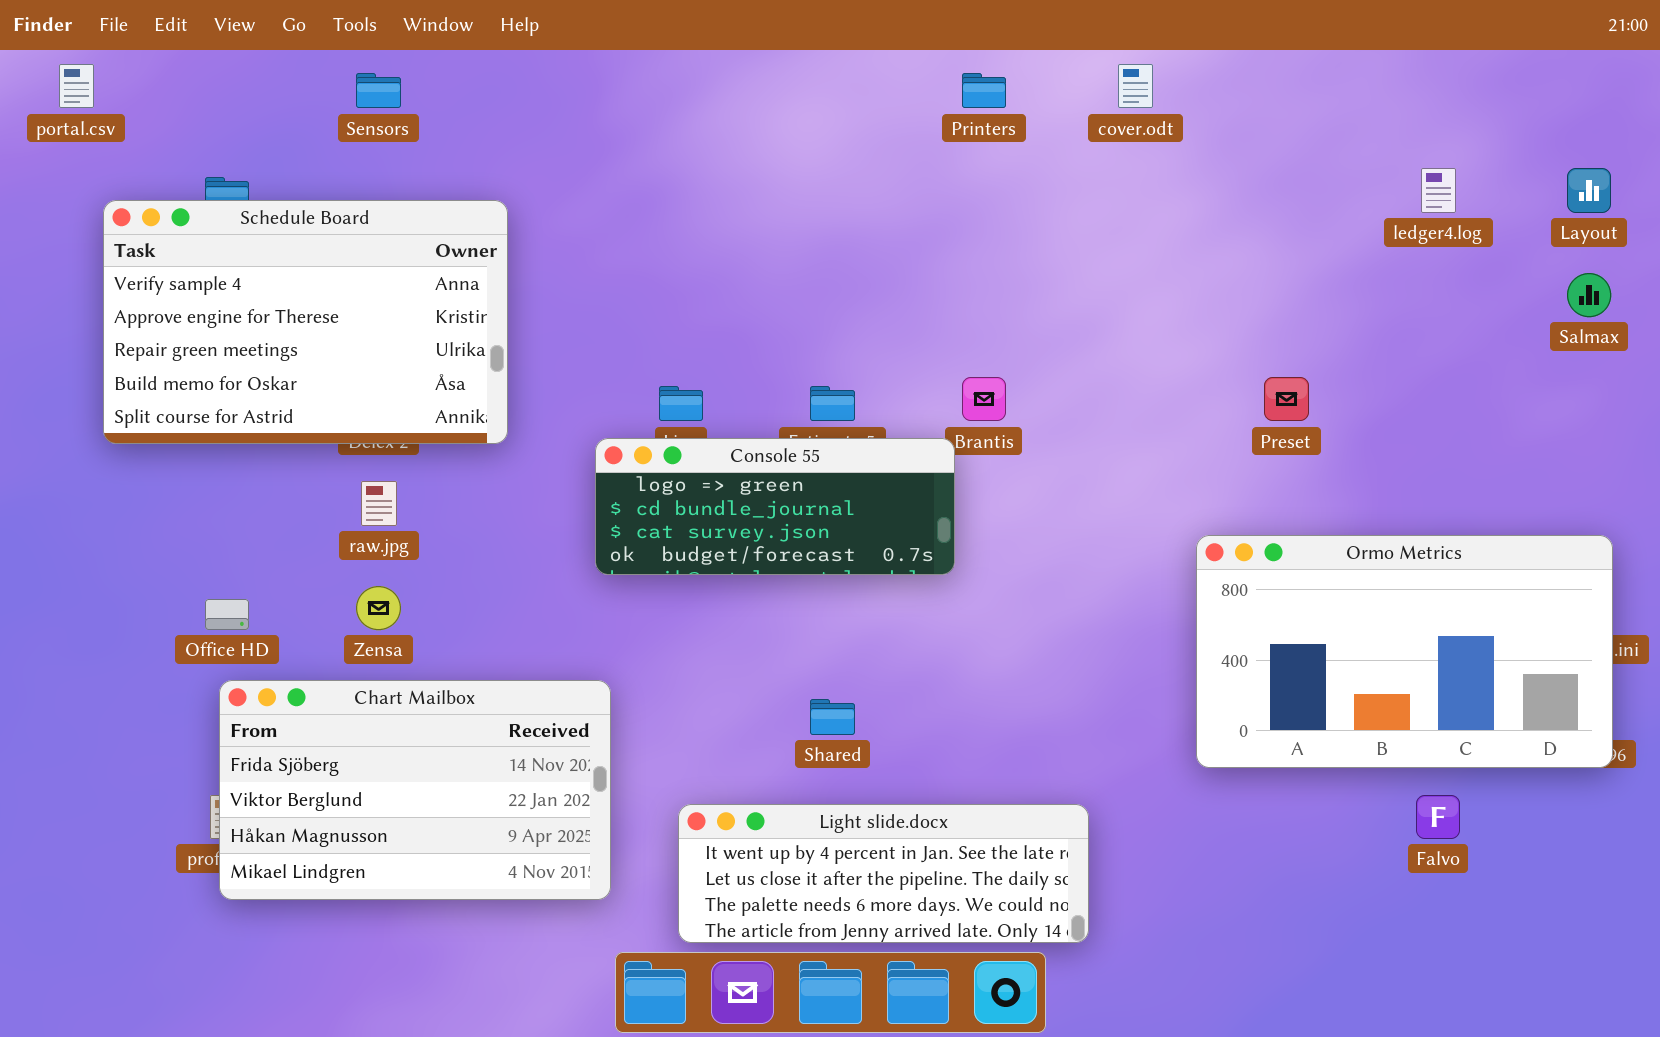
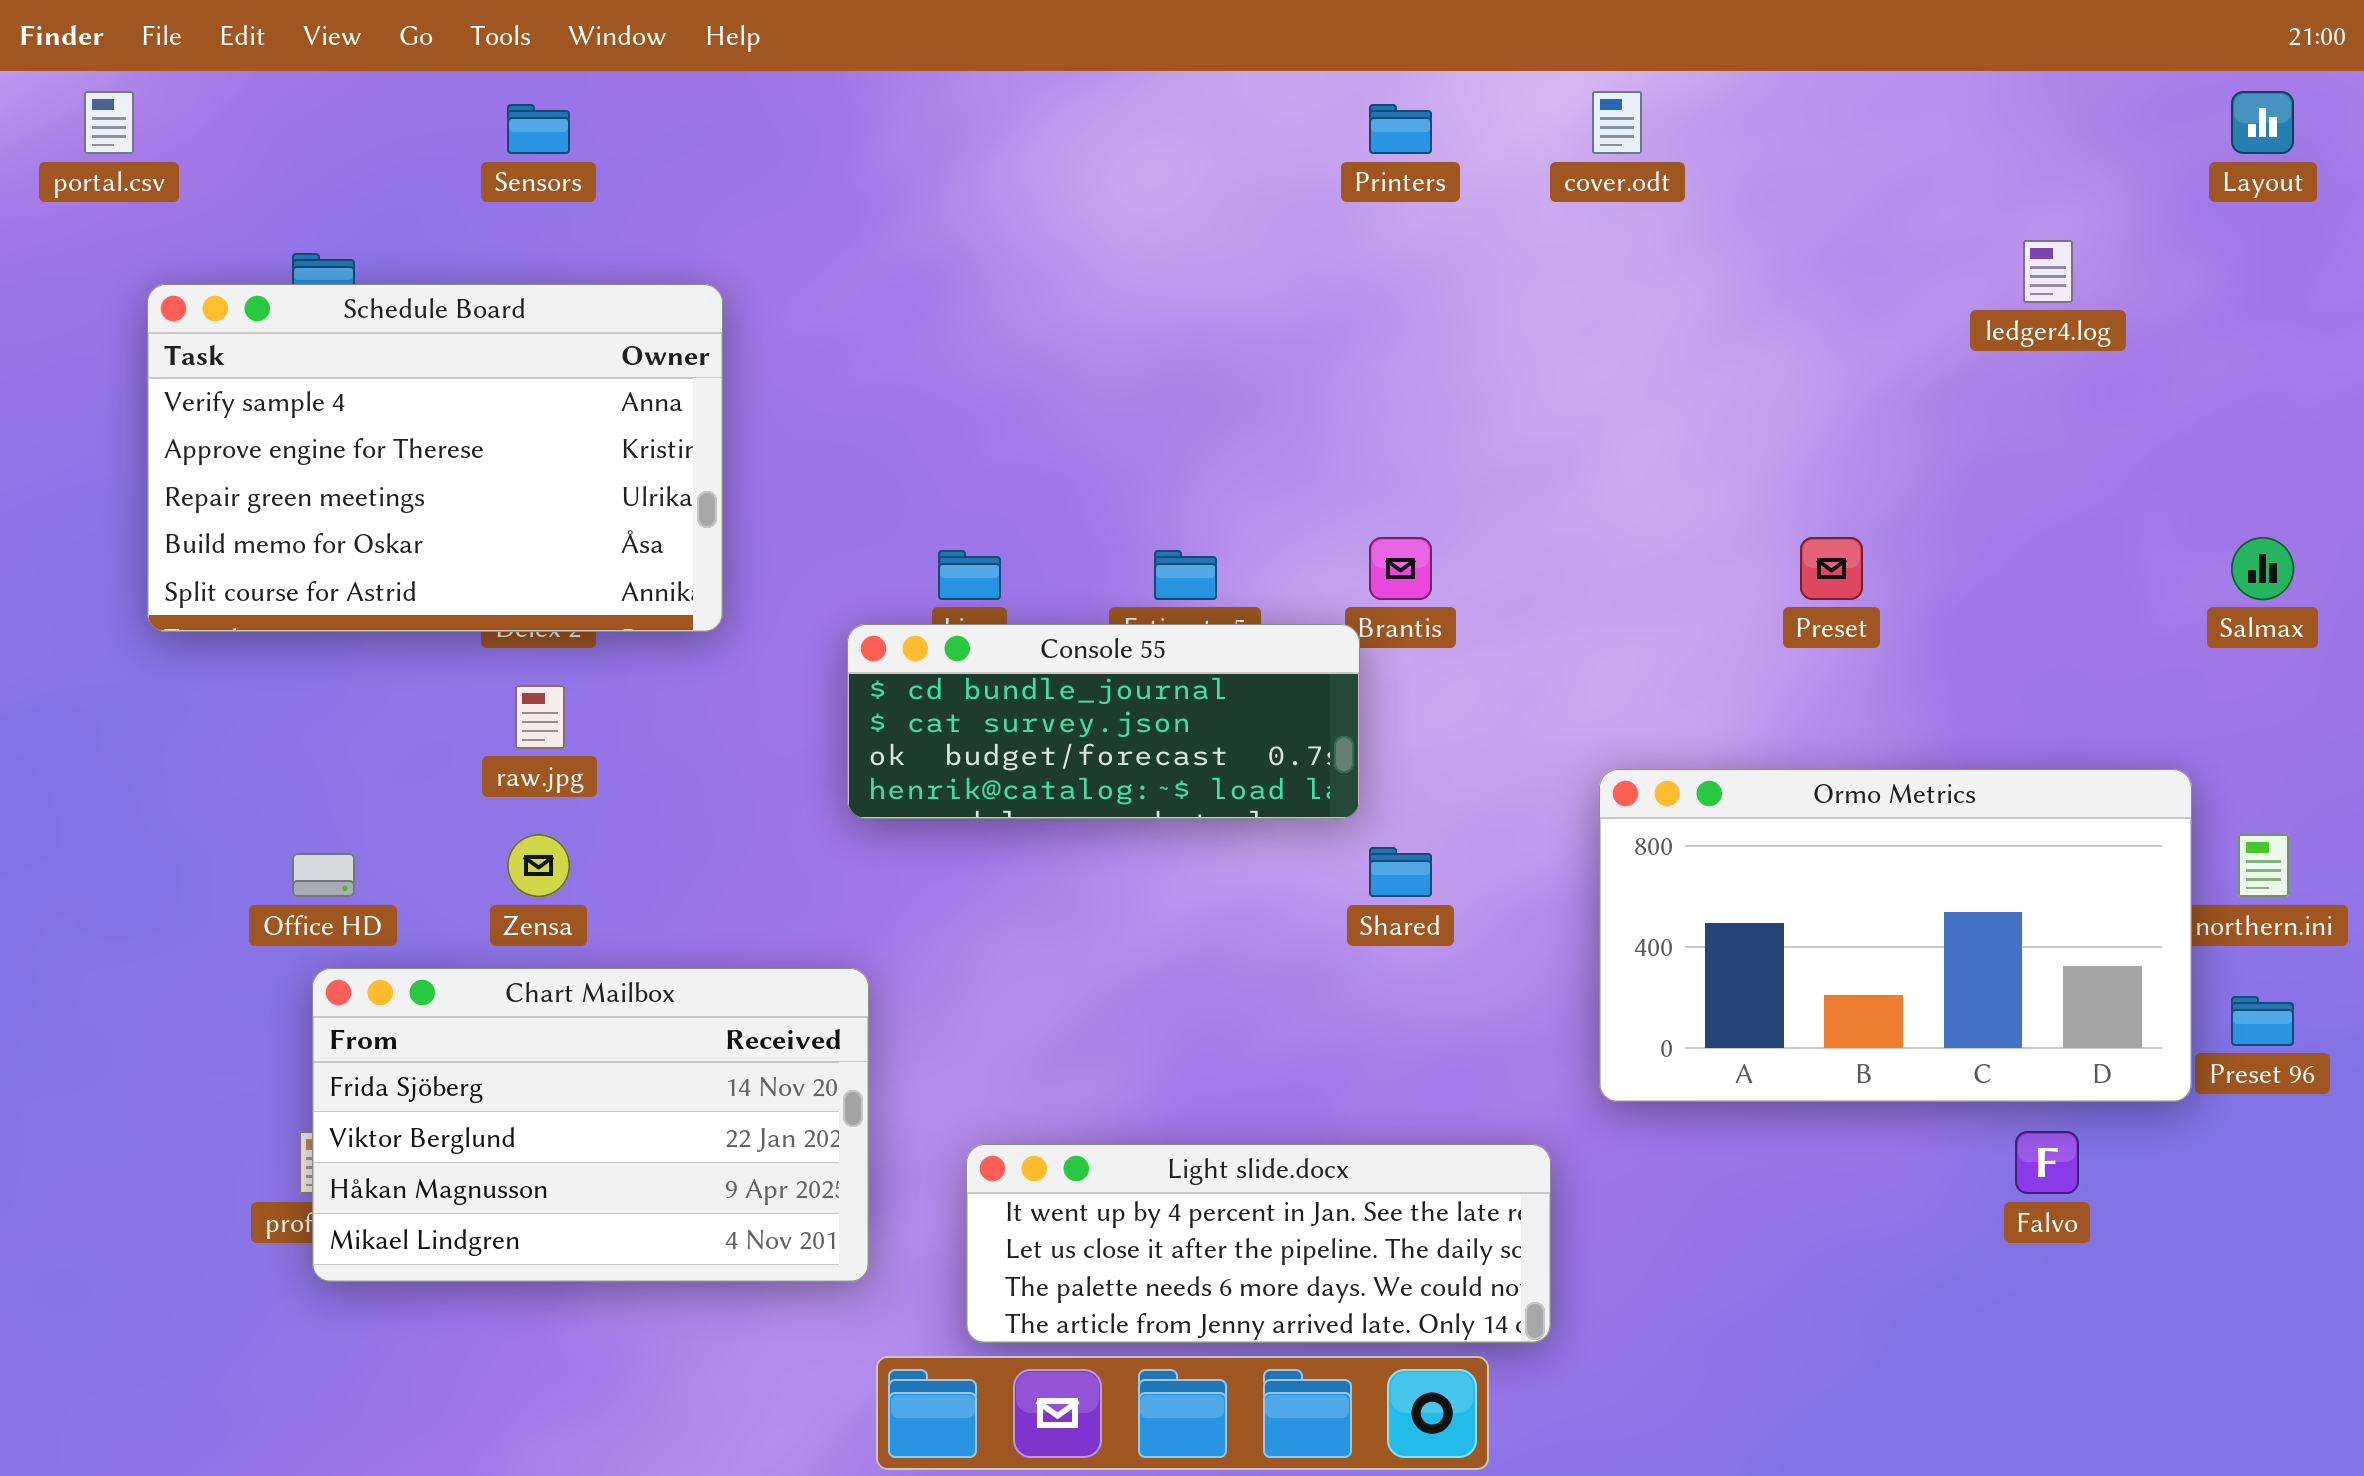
Layout: [1567,168,1611,213] -> [2231,91,2294,154], moved
Salmax: [1567,273,1611,317] -> [2231,537,2294,600], moved
Console 55: [595,438,955,575] -> [847,624,1360,819], scrolled down 1 row
Ormo Metrics: [1196,535,1613,768] -> [1599,769,2192,1102], moved
Shared: [810,699,855,735] -> [1369,847,1432,897], moved

